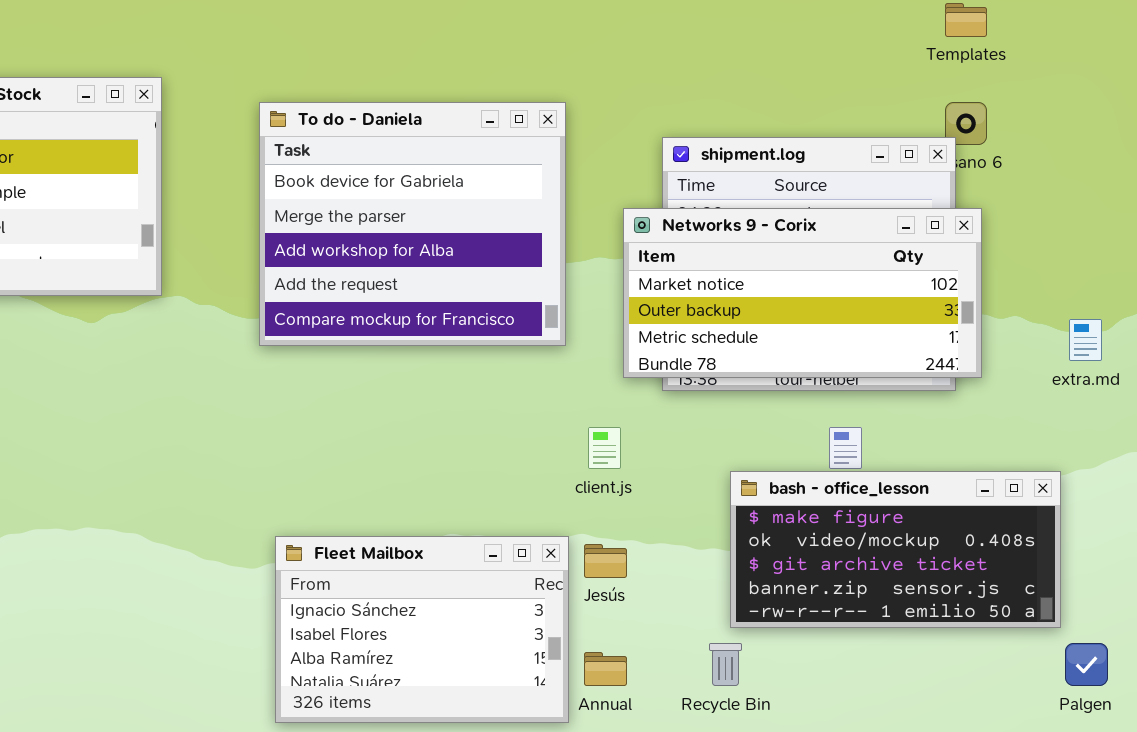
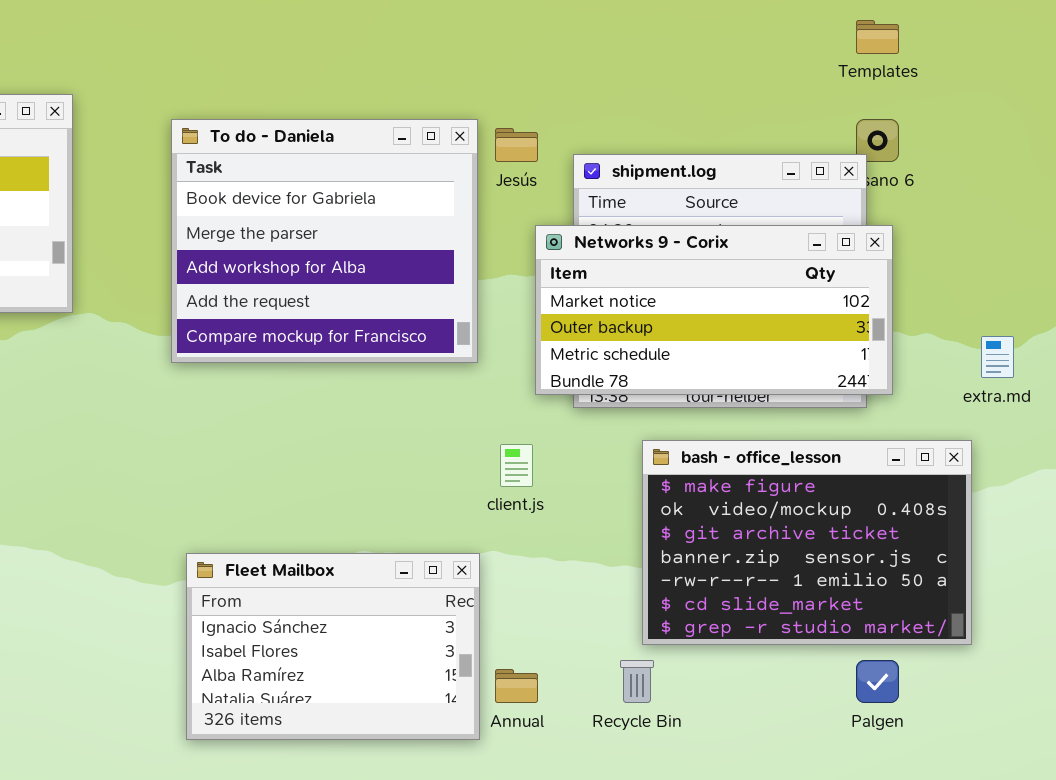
bash - office_lesson: [730,471,1061,628] -> [642,440,972,645], resized
Jesús: [584,544,627,578] -> [495,128,538,162], moved
Palgen: [1065,643,1108,686] -> [856,660,899,703], moved

